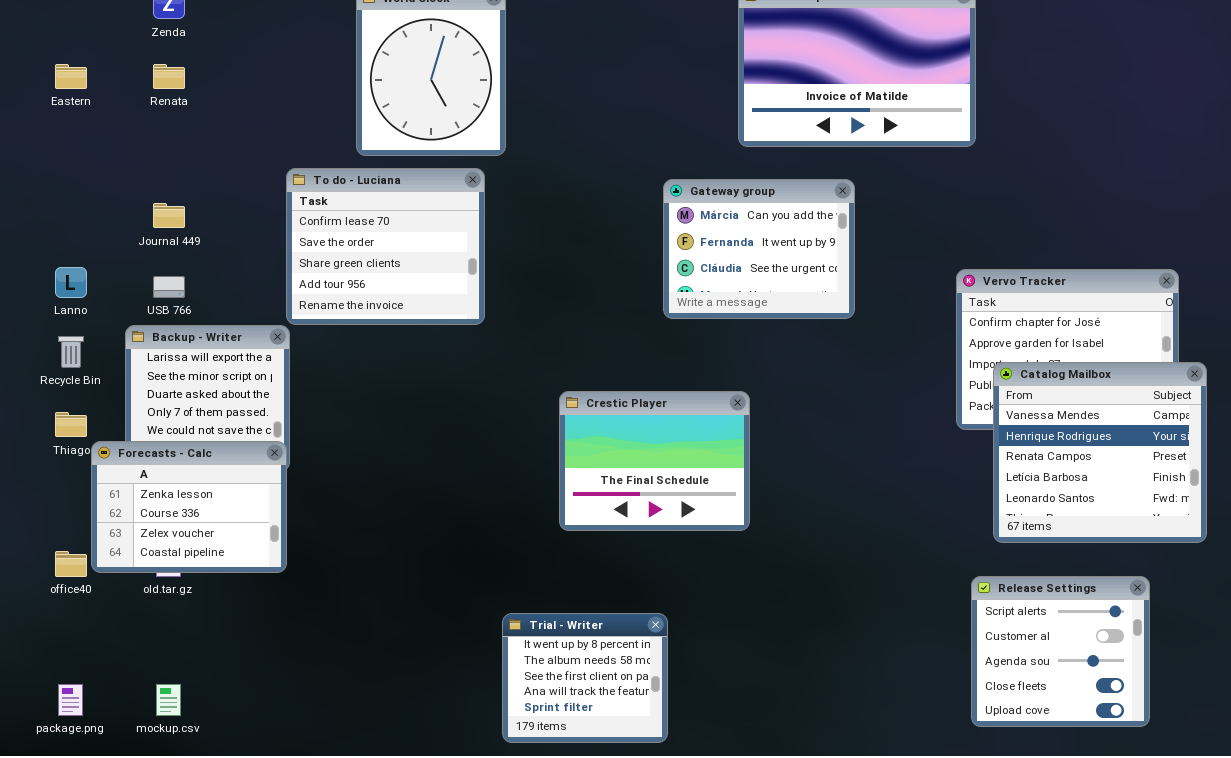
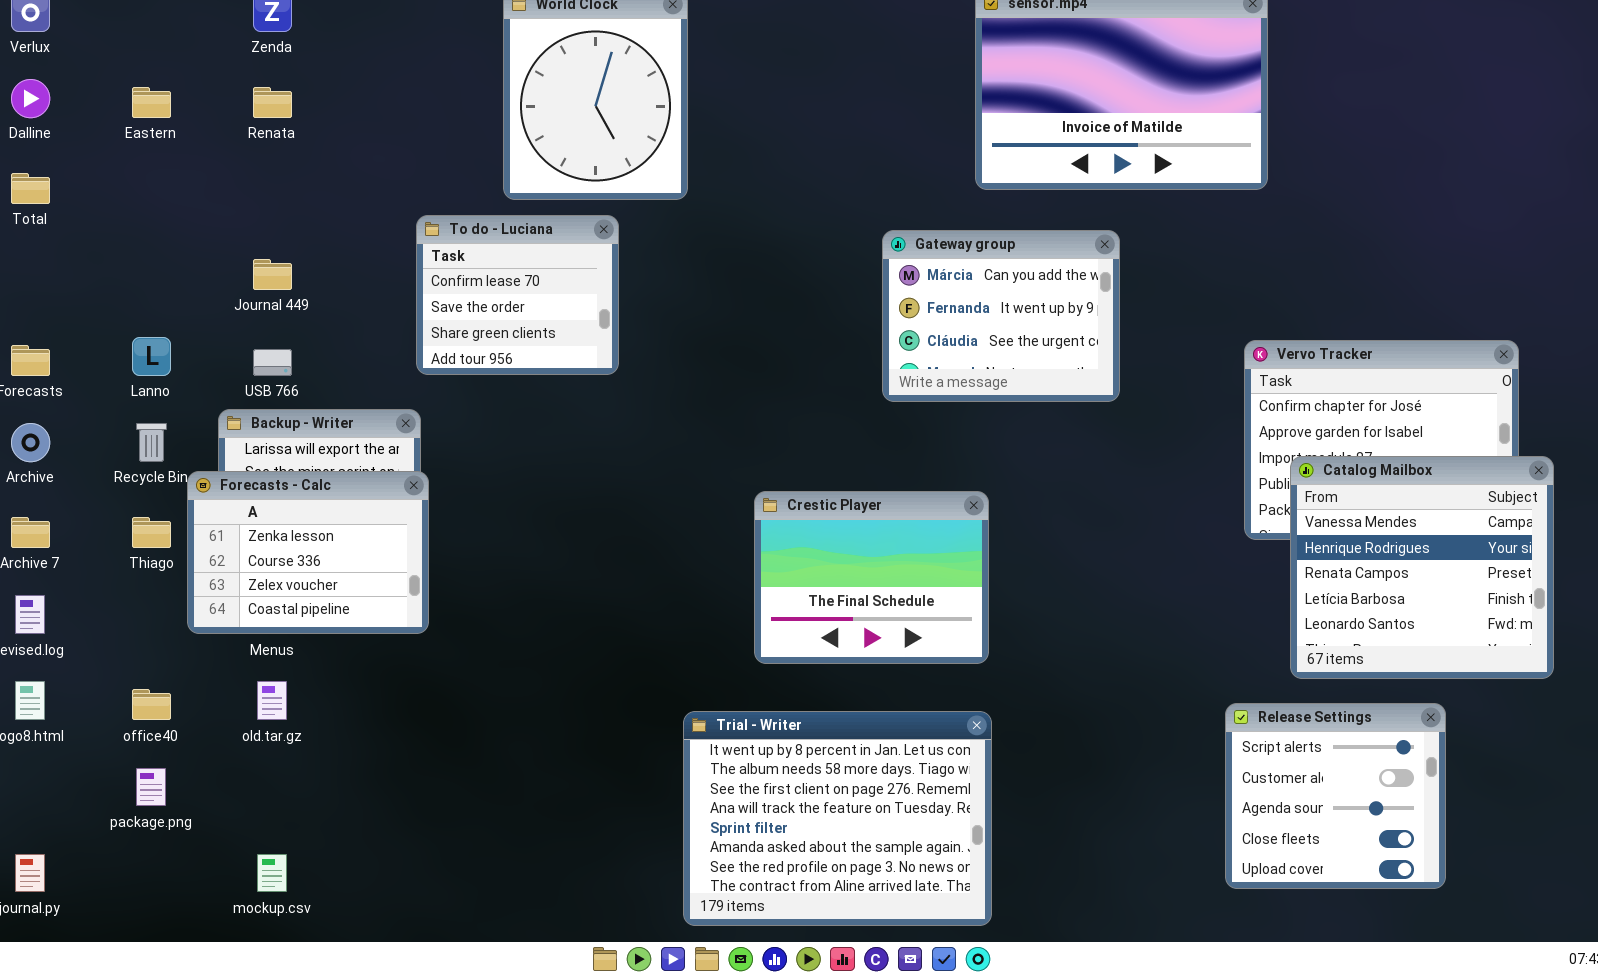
To do - Luciana: [286,168,485,325] -> [416,215,619,375], resized
Forecasts - Calc: [91,441,287,573] -> [187,471,429,634], moved
Release Settings: [971,576,1150,727] -> [1225,703,1446,889], moved
Trial - Writer: [502,613,668,743] -> [683,711,992,926], resized
package.png: [58,684,83,716] -> [136,768,166,806], moved

